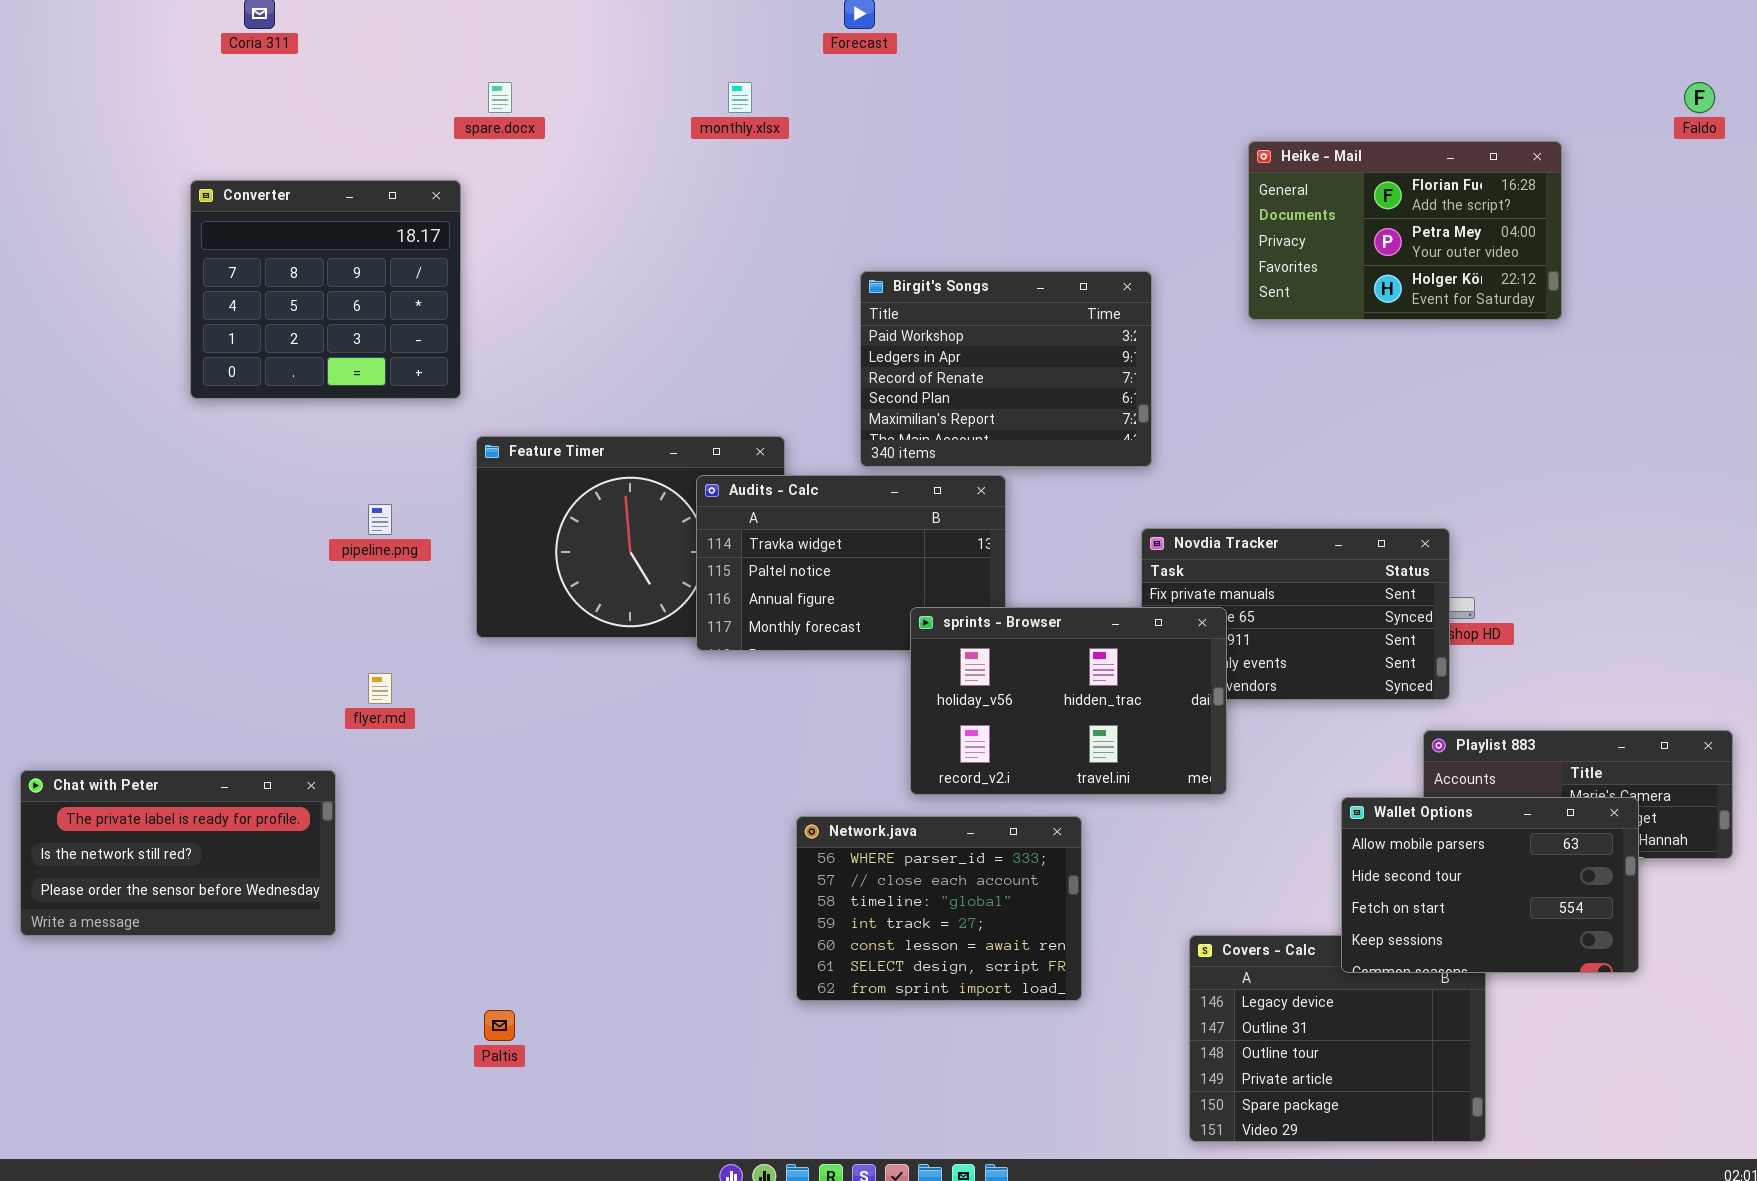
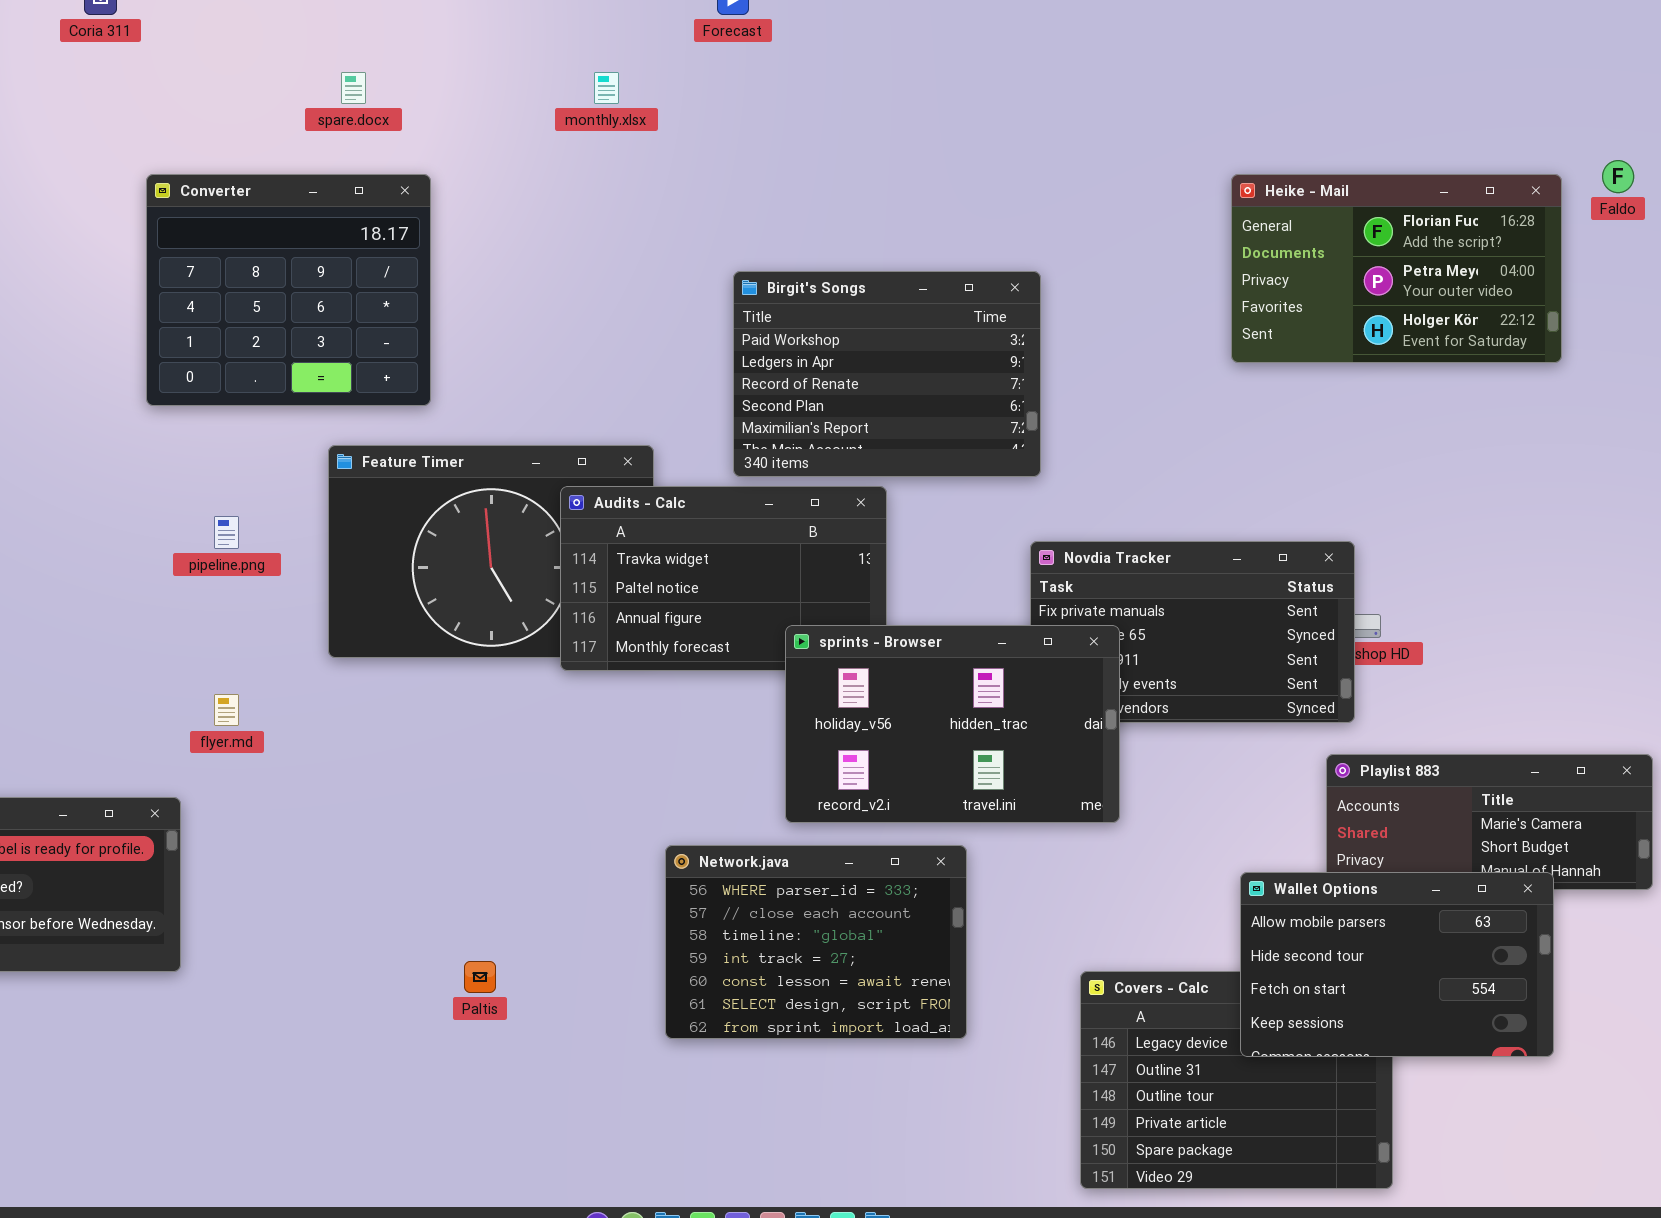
Faldo: [1684,82,1715,113] -> [1602,160,1634,193], moved
Heike - Mail: [1248,141,1562,320] -> [1231,174,1562,363], moved
Converter: [190,180,461,399] -> [146,174,431,406], moved
Wallet Options: [1341,797,1639,973] -> [1240,872,1554,1057], moved
Paltis: [484,1010,515,1041] -> [464,961,496,993], moved

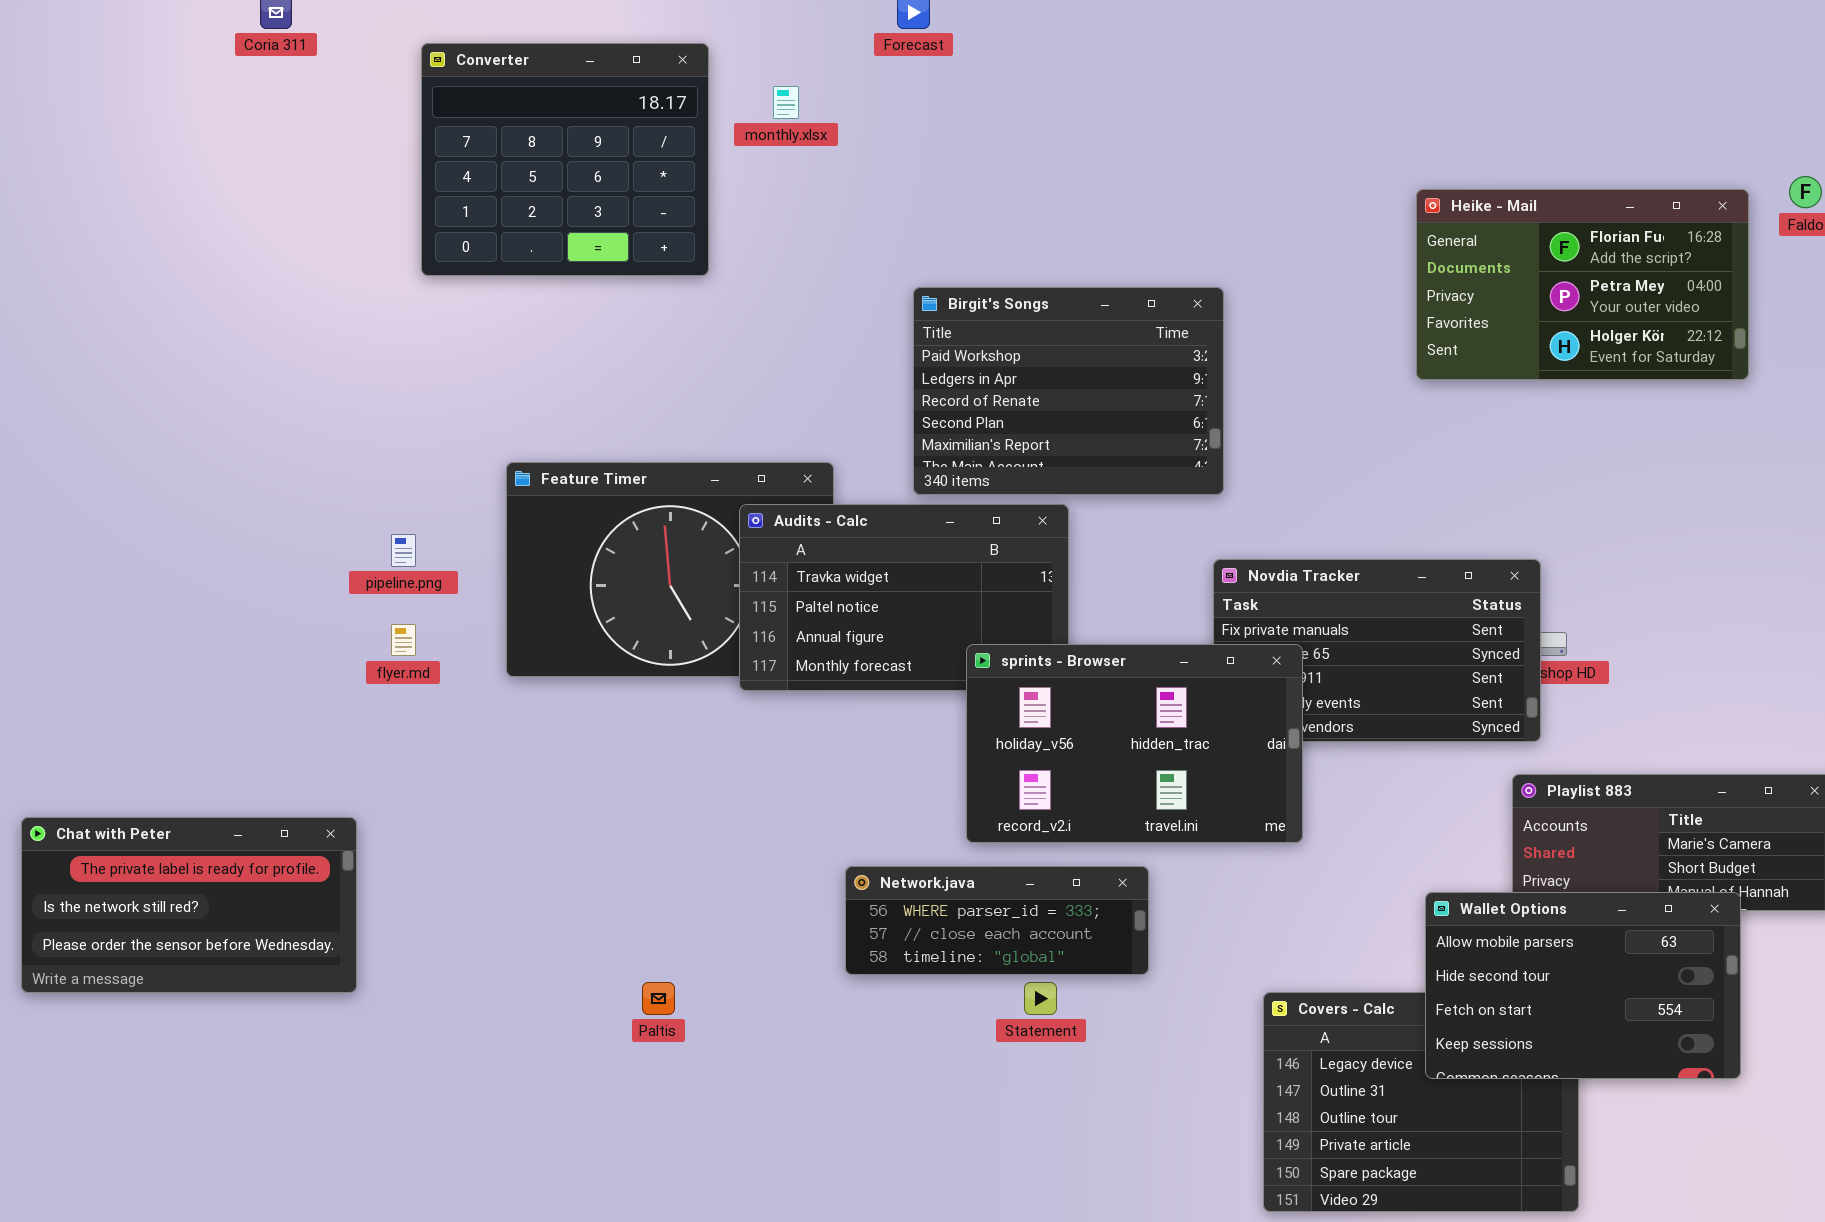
Converter: [146,174,431,406] -> [421,43,709,276], moved
flyer.md: [214,694,239,726] -> [391,624,416,656], moved
Network.java: [665,845,967,1039] -> [845,866,1149,975], resized

